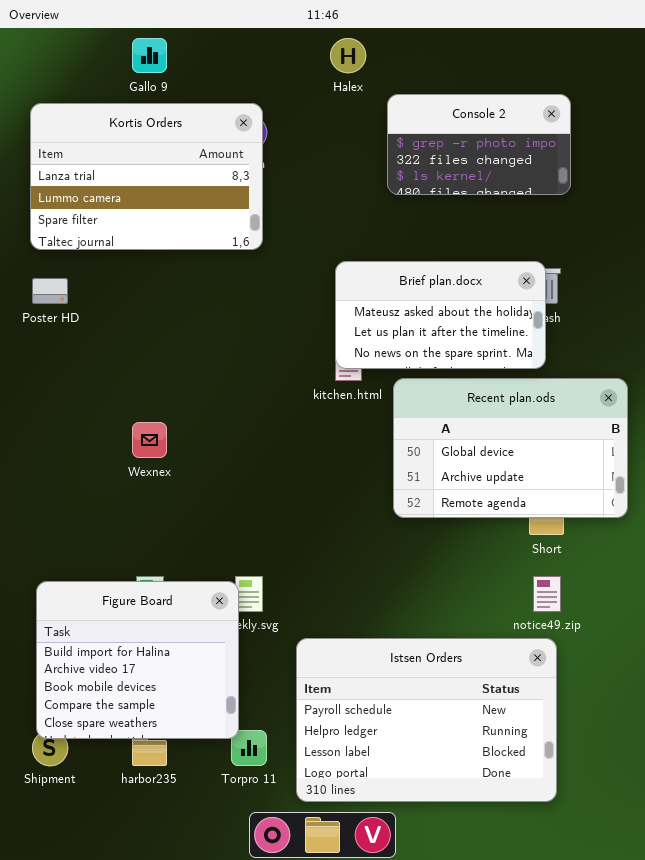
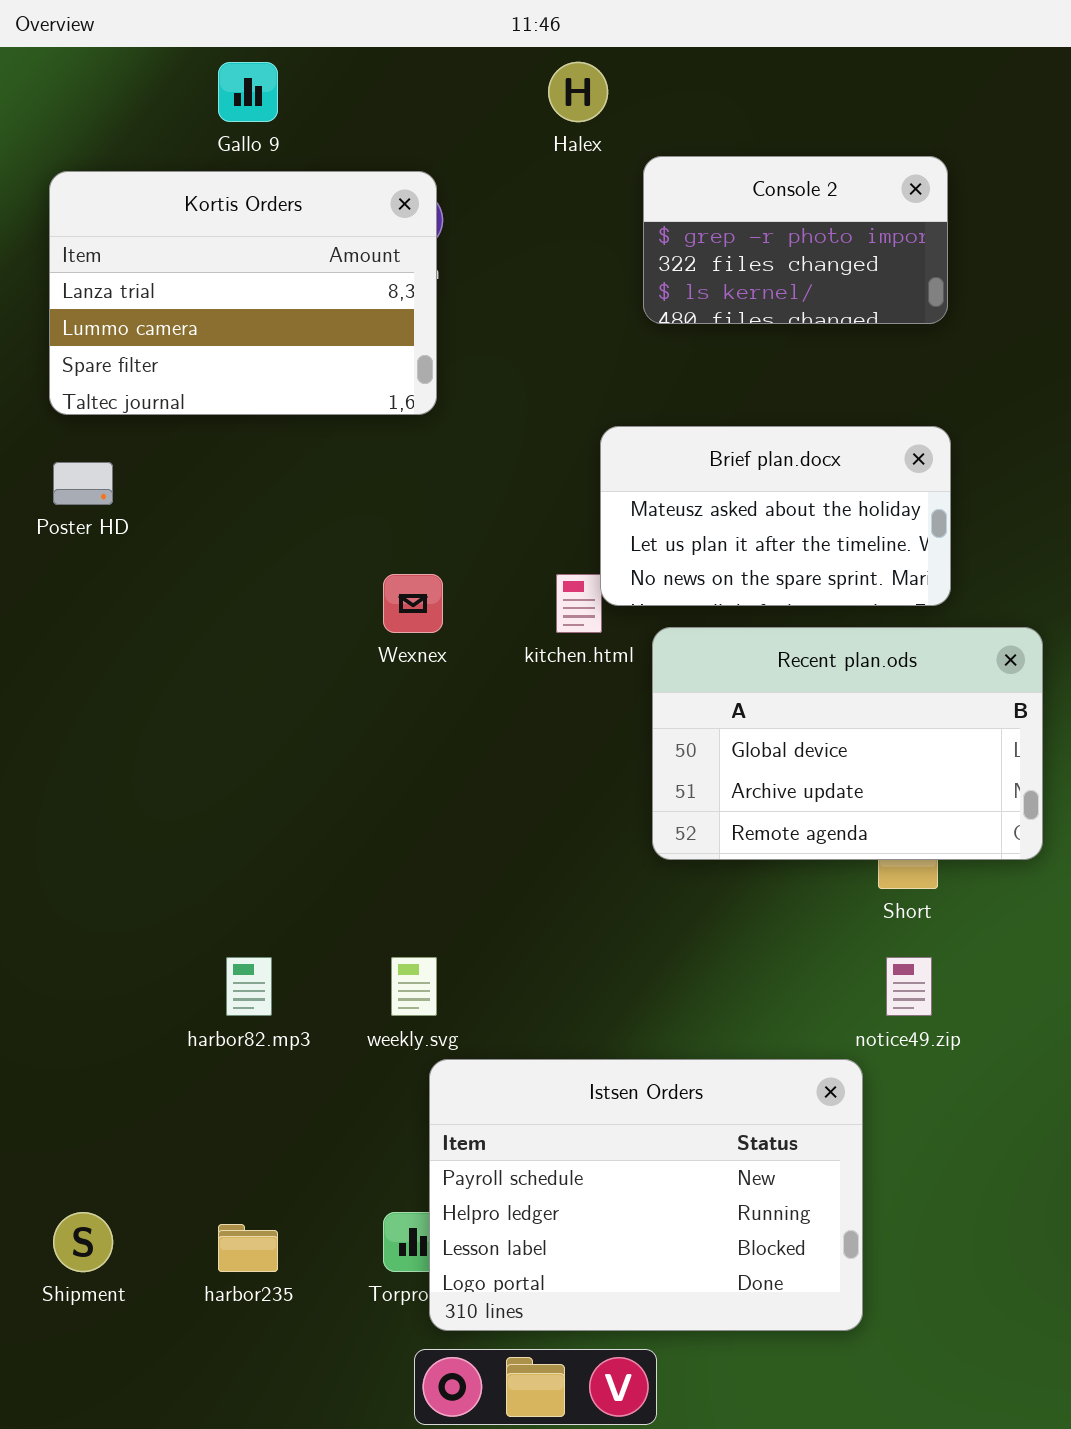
Brief plan.docx: [335,261,546,369] -> [600,426,951,606], moved
Wexnex: [132,422,167,458] -> [383,574,443,633], moved
Figure Board: [36,581,239,739] -> none, closed
Istsen Orders: [296,638,557,802] -> [429,1059,863,1331], moved

